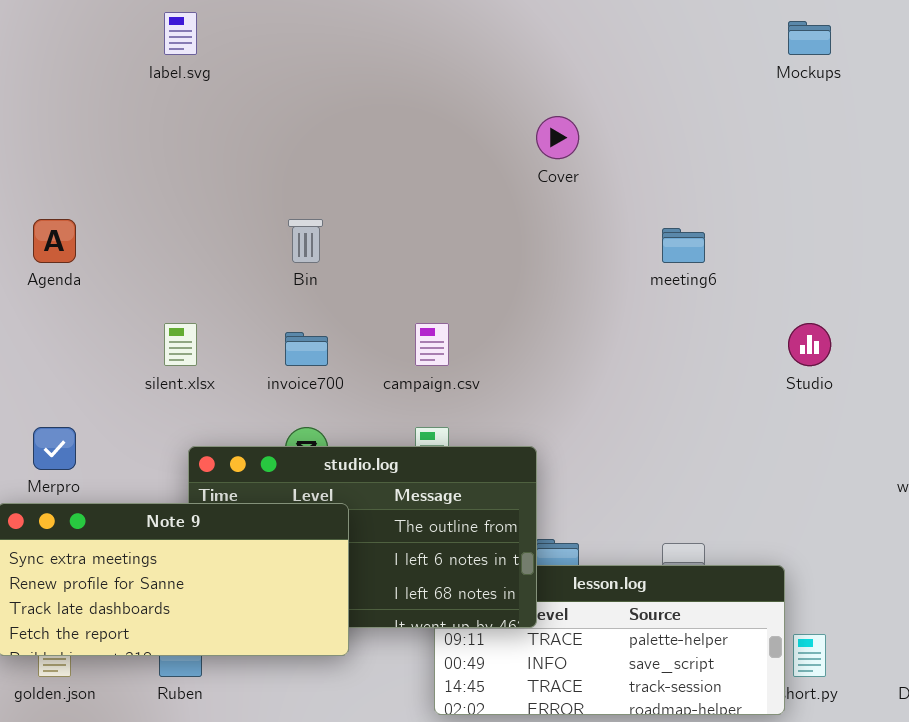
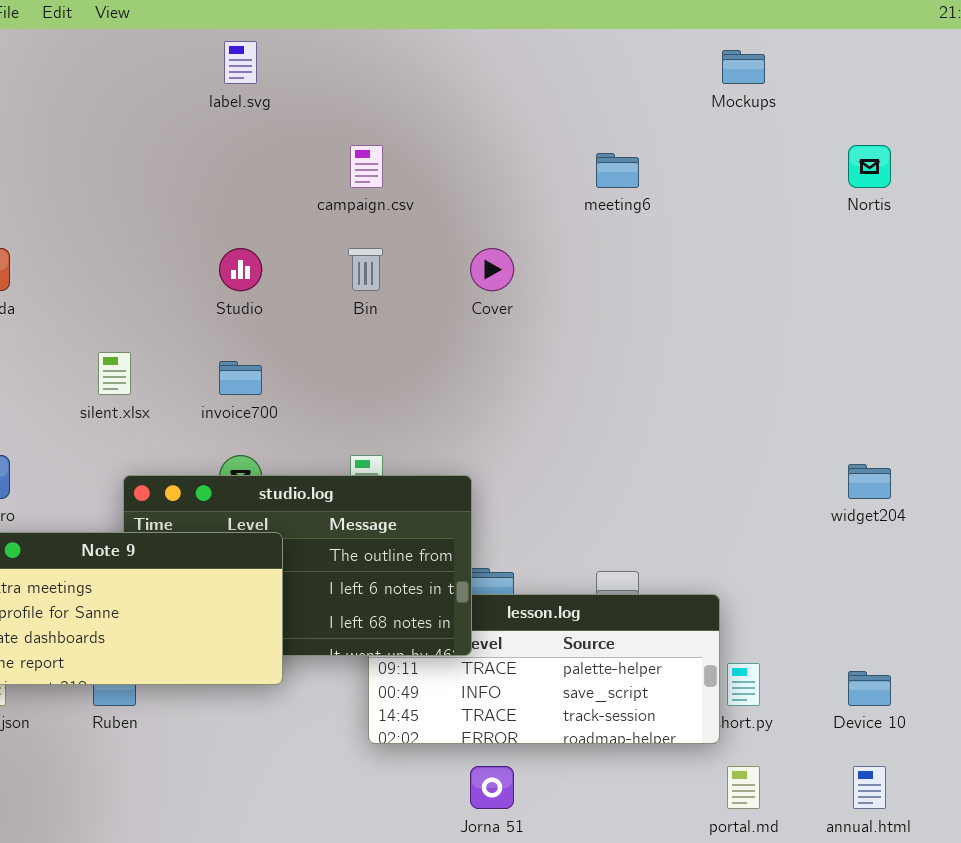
label.svg: [164,12,197,55] -> [224,41,257,84], moved
Cover: [536,116,579,159] -> [470,248,514,291], moved
Bin: [288,219,323,263] -> [348,248,383,291], moved
meeting6: [662,228,705,263] -> [596,153,639,188], moved
campaign.csv: [415,323,449,366] -> [350,145,383,188], moved
Studio: [788,323,831,366] -> [219,248,262,291], moved

